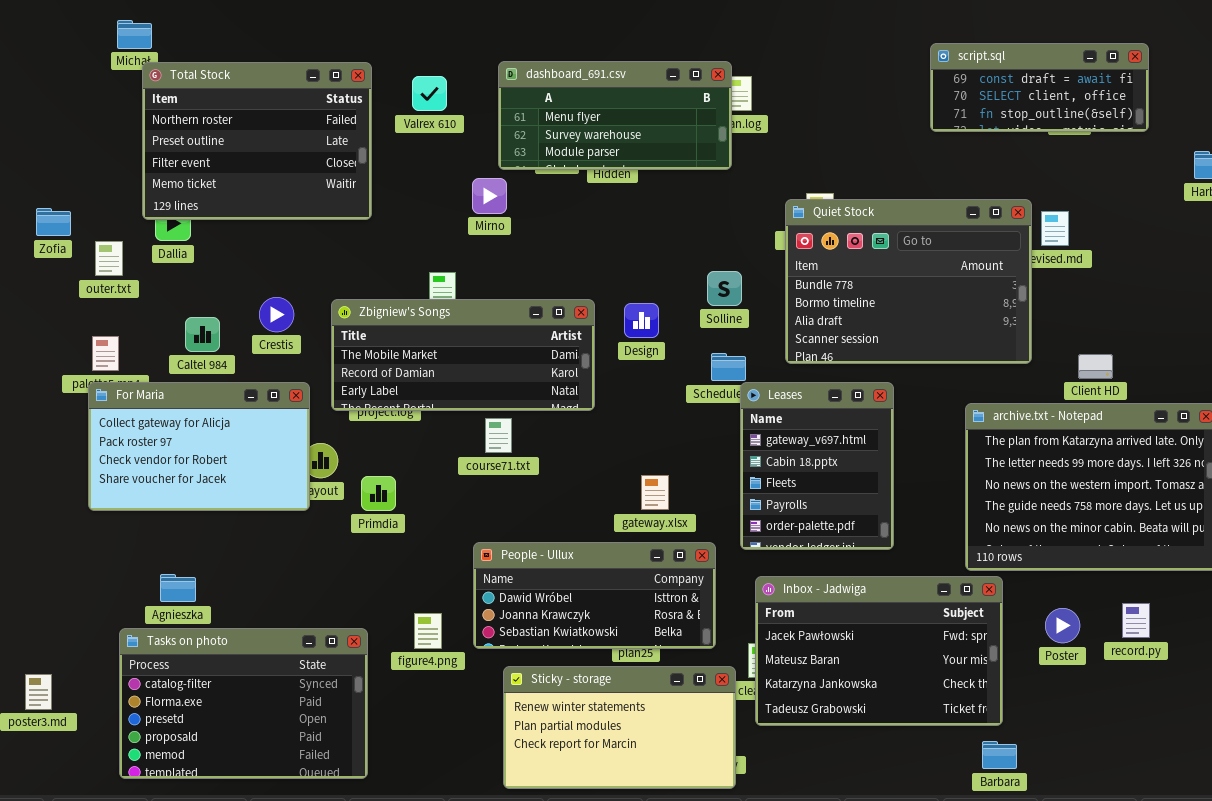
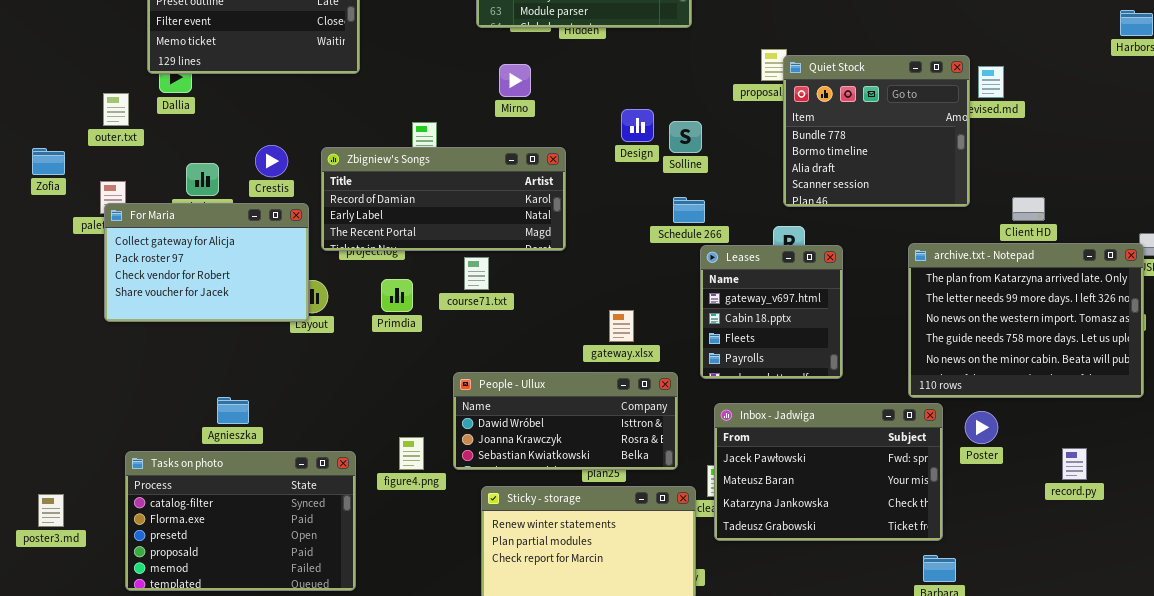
Mirno: [472,178,507,214] -> [499,64,531,97], moved
Quiet Stock: [785,199,1032,364] -> [783,55,970,207], resized
Zofia: [36,208,71,236] -> [32,148,65,175], moved
Zbigniew's Songs: [331,299,595,411] -> [321,147,566,251], scrolled down 1 row
Design: [624,303,659,338] -> [621,109,654,142], moved
For Maria: [88,382,310,511] -> [104,203,309,322], moved
Leases: [740,382,894,550] -> [700,245,843,379], resized
Primdia: [361,476,396,511] -> [381,279,413,312], moved
Agnieszka: [160,574,196,602] -> [217,397,249,424], moved
record.py: [1122,603,1150,638] -> [1062,448,1087,480], moved
Poster: [1045,608,1080,643] -> [965,411,998,444], moved

